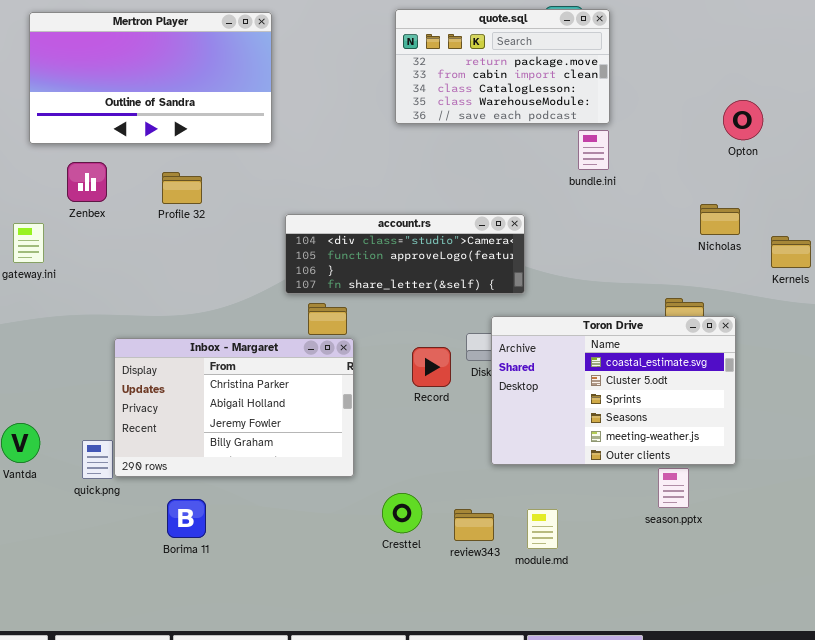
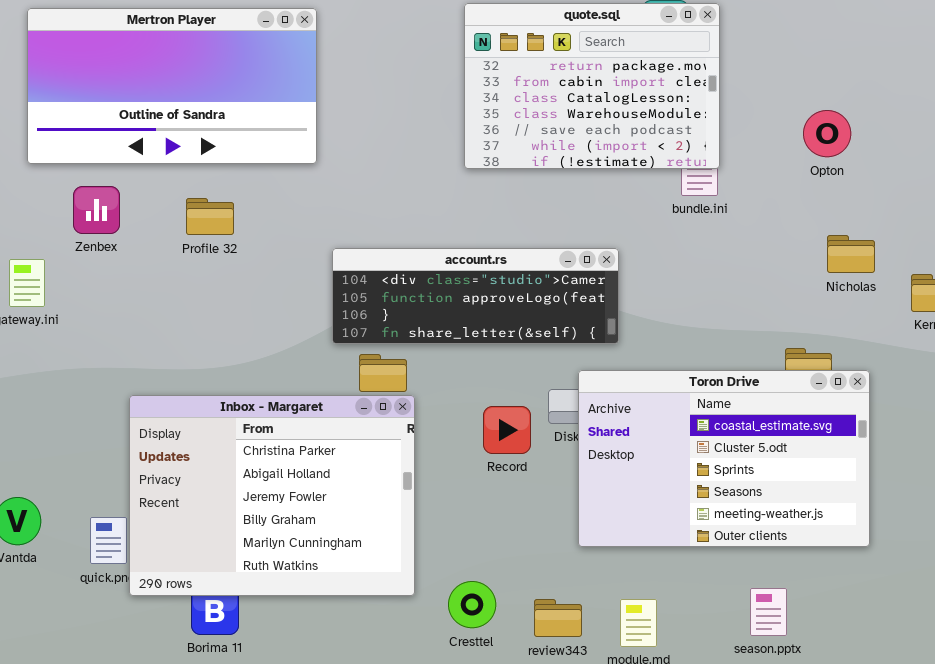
quote.sql: [395,9,610,124] -> [464,3,720,169], resized
Opton: [723,100,763,140] -> [803,110,851,157], moved
Inbox - Margaret: [114,338,354,477] -> [129,395,415,596], resized
season.pptx: [658,468,689,508] -> [750,588,787,636], moved

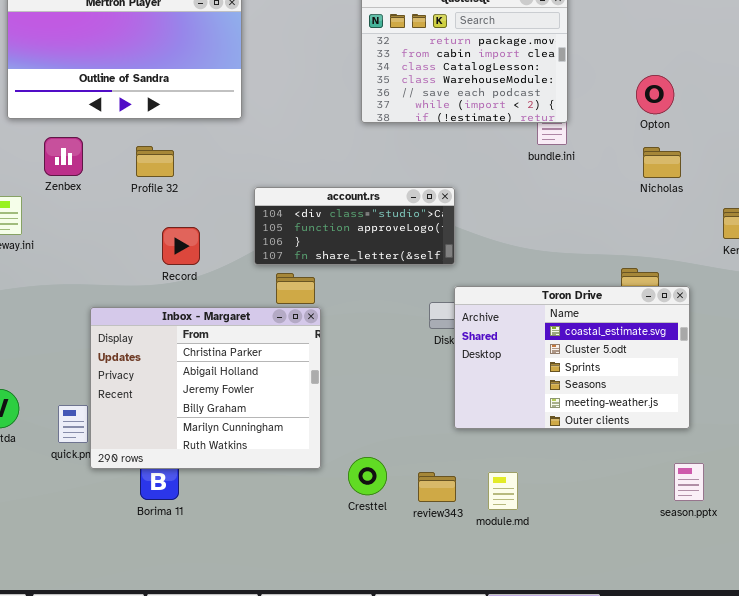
Nicholas: [827,235,875,273] -> [643,147,681,178], moved
account.rs: [332,248,619,344] -> [254,187,455,265], resized
Record: [483,406,531,454] -> [162,227,200,265], moved
season.pptx: [750,588,787,636] -> [674,463,704,501], moved

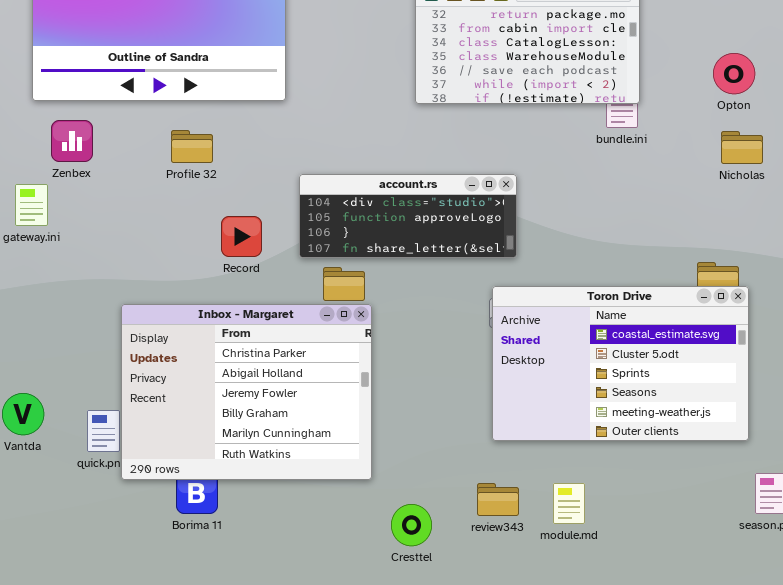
Zenbex: [44,137,83,176] -> [51,120,93,162], moved
Record: [162,227,200,265] -> [221,216,262,257], moved
Toron Drive: [454,286,690,429] -> [492,286,749,441], moved
Cresttel: [348,457,387,495] -> [391,504,432,546], moved

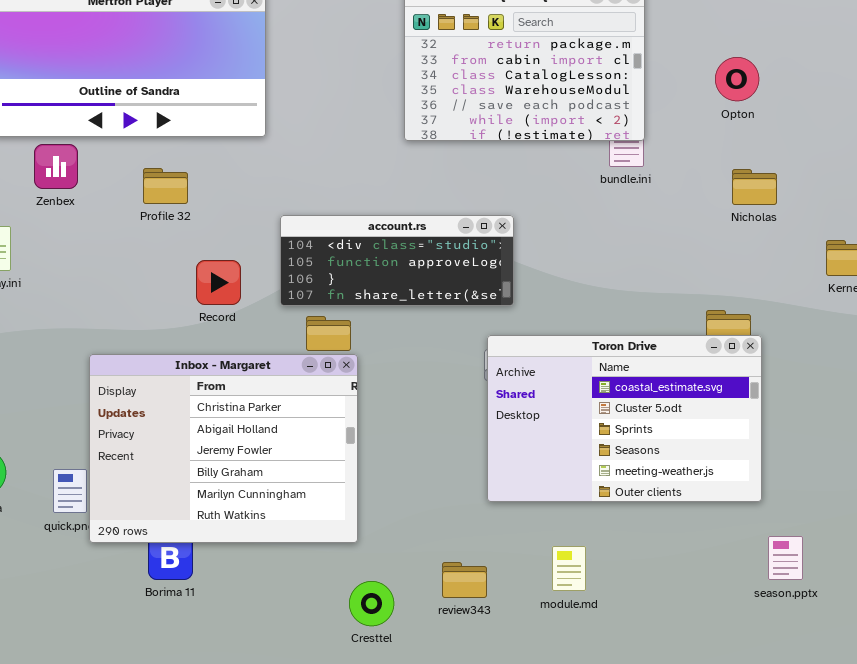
Opton: [713,53,755,94] -> [715,57,759,101], moved
Zenbex: [51,120,93,162] -> [34,144,78,189], moved
review343: [477,483,519,516] -> [442,562,487,598], moved
Cresttel: [391,504,432,546] -> [349,581,394,626], moved

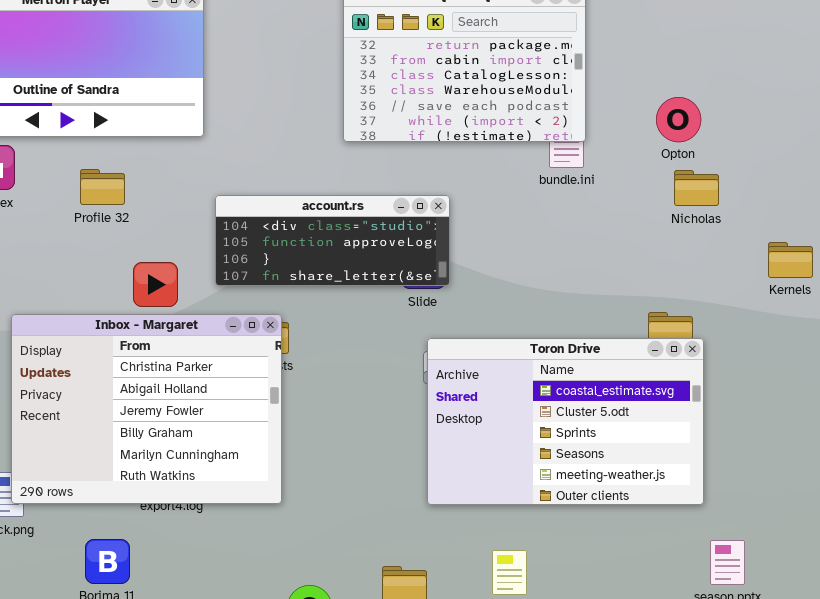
Opton: [715,57,759,101] -> [656,97,701,142], moved
account.rs: [280,215,514,306] -> [215,195,450,286], moved
Inbox - Margaret: [89,354,358,543] -> [11,314,282,504], moved

